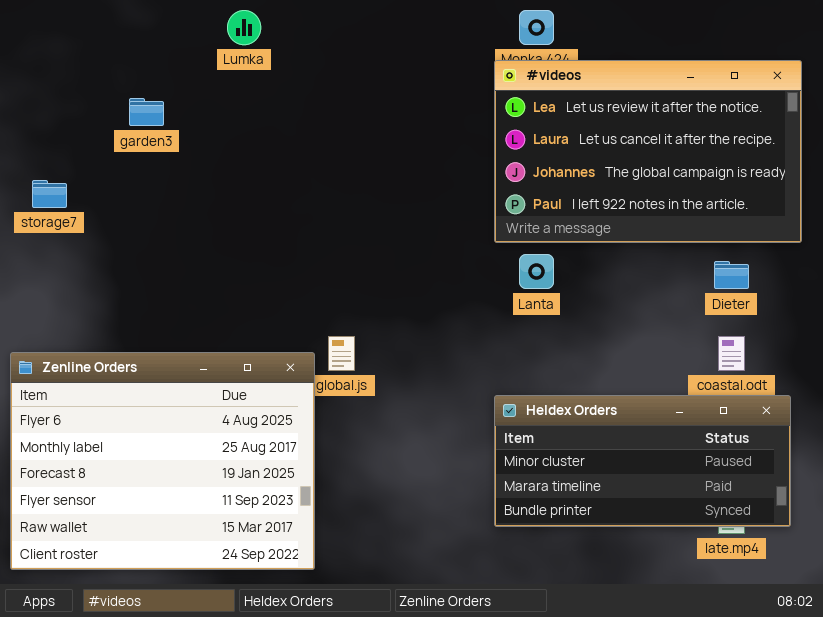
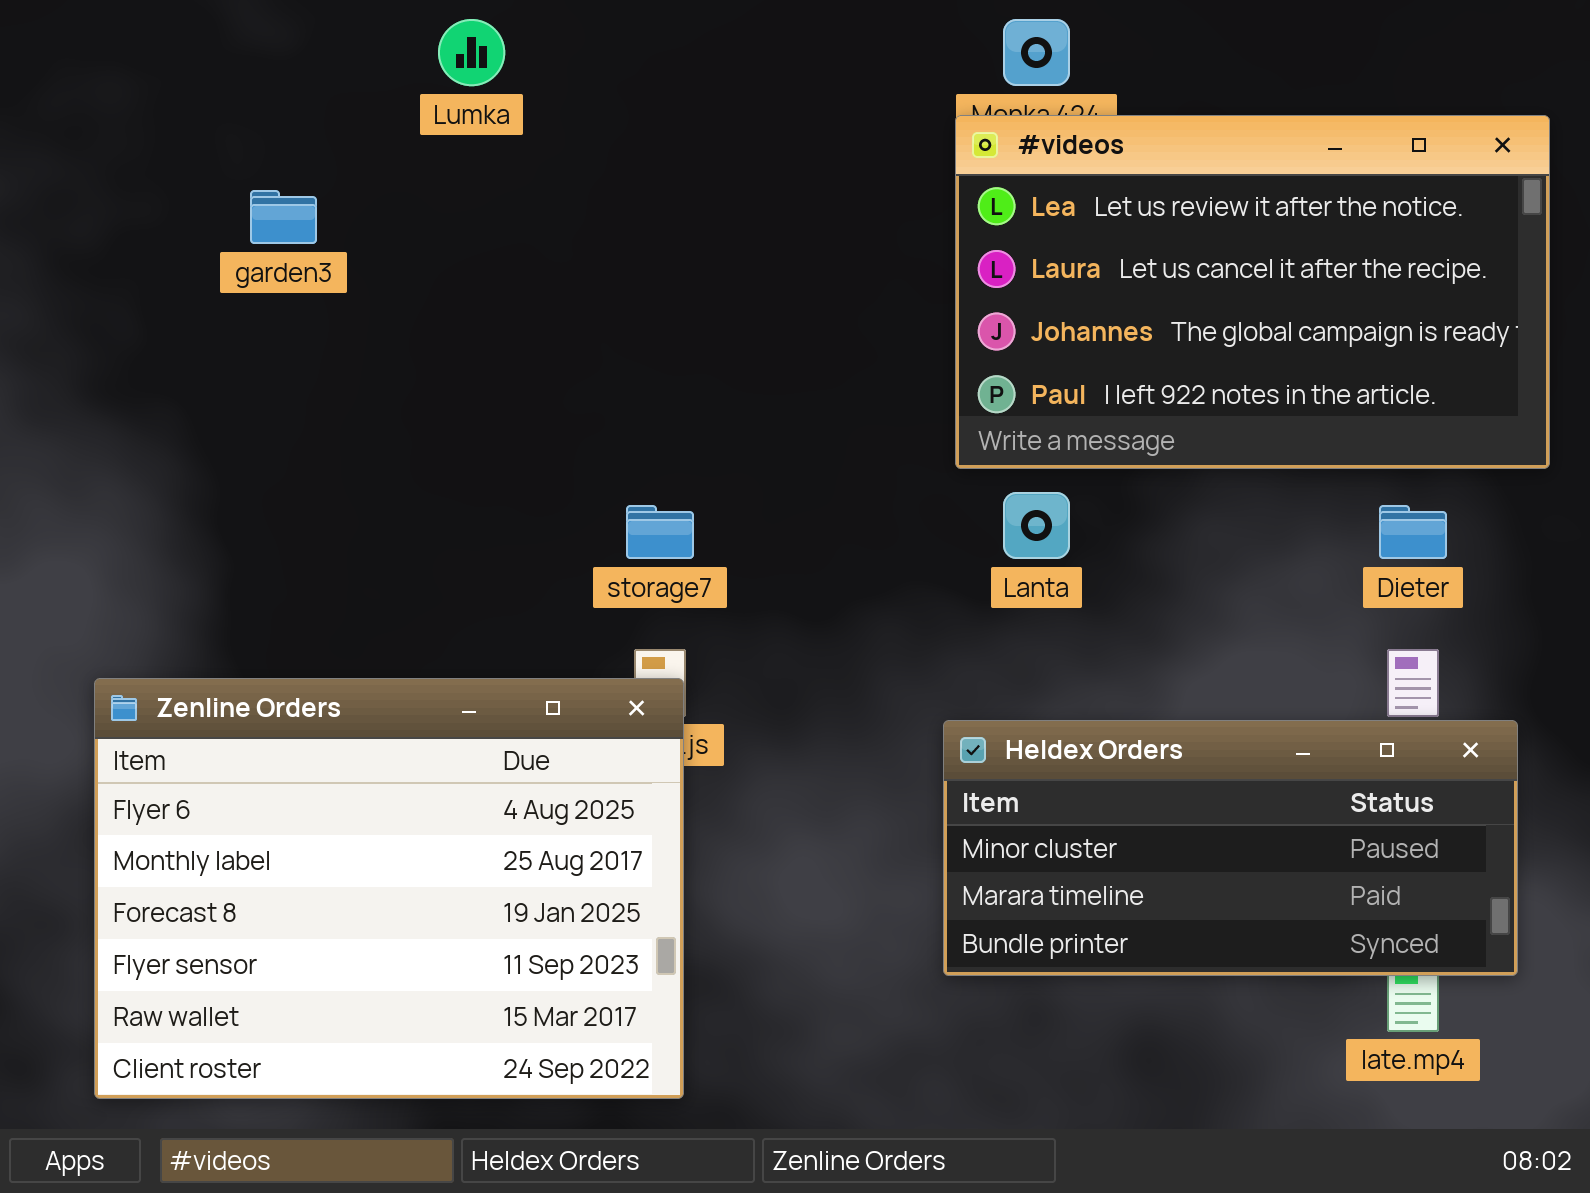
storage7: [32,180,67,208] -> [626,505,694,559], moved
Zenline Orders: [10,352,315,570] -> [94,678,684,1099], moved
Heldex Orders: [494,395,791,527] -> [943,720,1518,976], moved

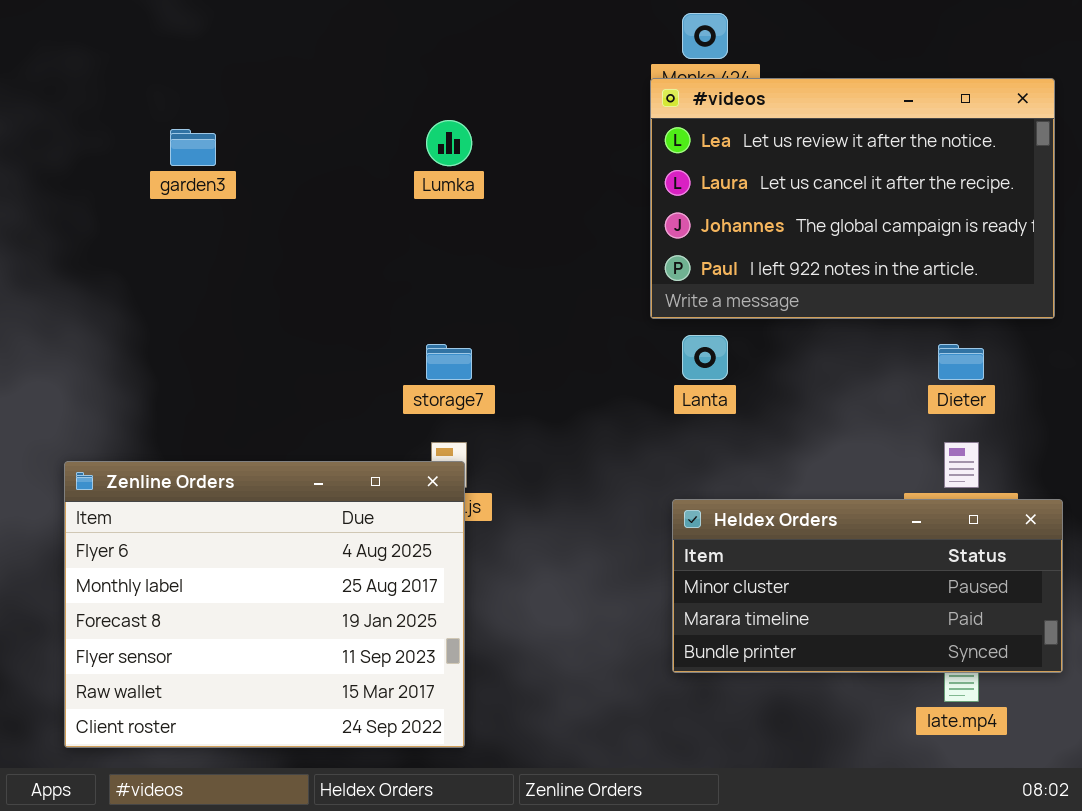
Lumka: [438,19,505,86] -> [426,120,472,166], moved
Heldex Orders: [943,720,1518,976] -> [672,499,1063,673], moved

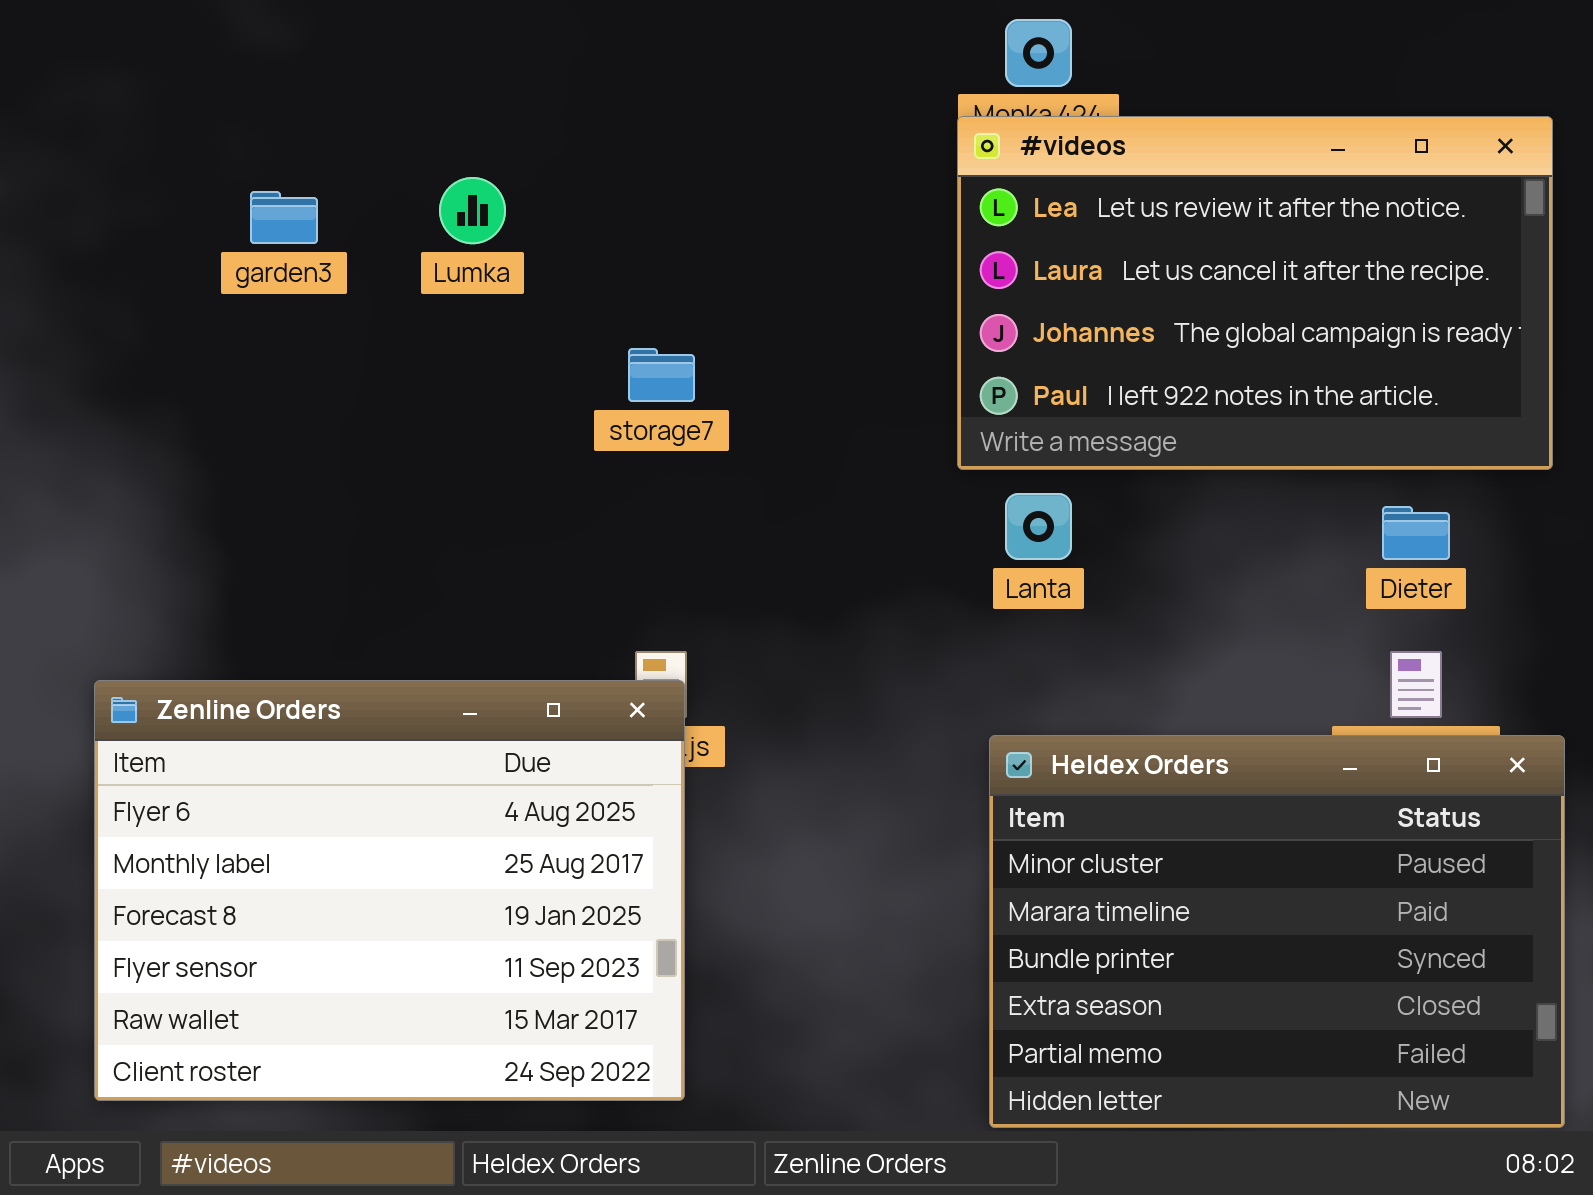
Lumka: [426,120,472,166] -> [439,177,506,244], moved
storage7: [426,344,472,380] -> [628,348,695,402], moved
Heldex Orders: [672,499,1063,673] -> [989,735,1565,1128], resized

